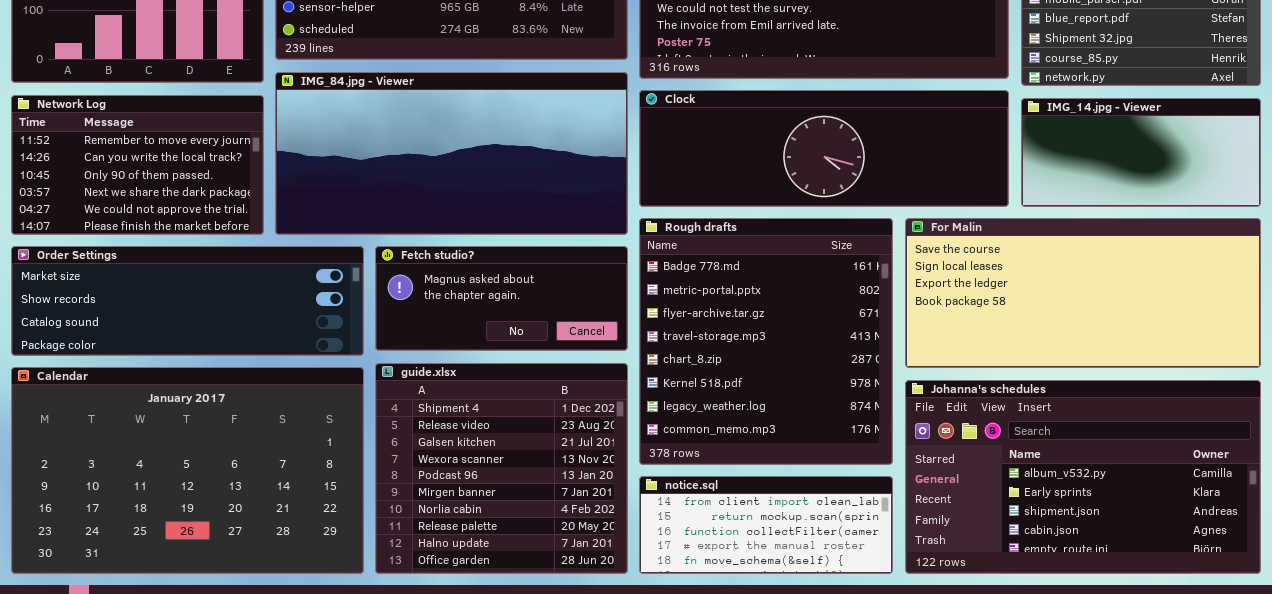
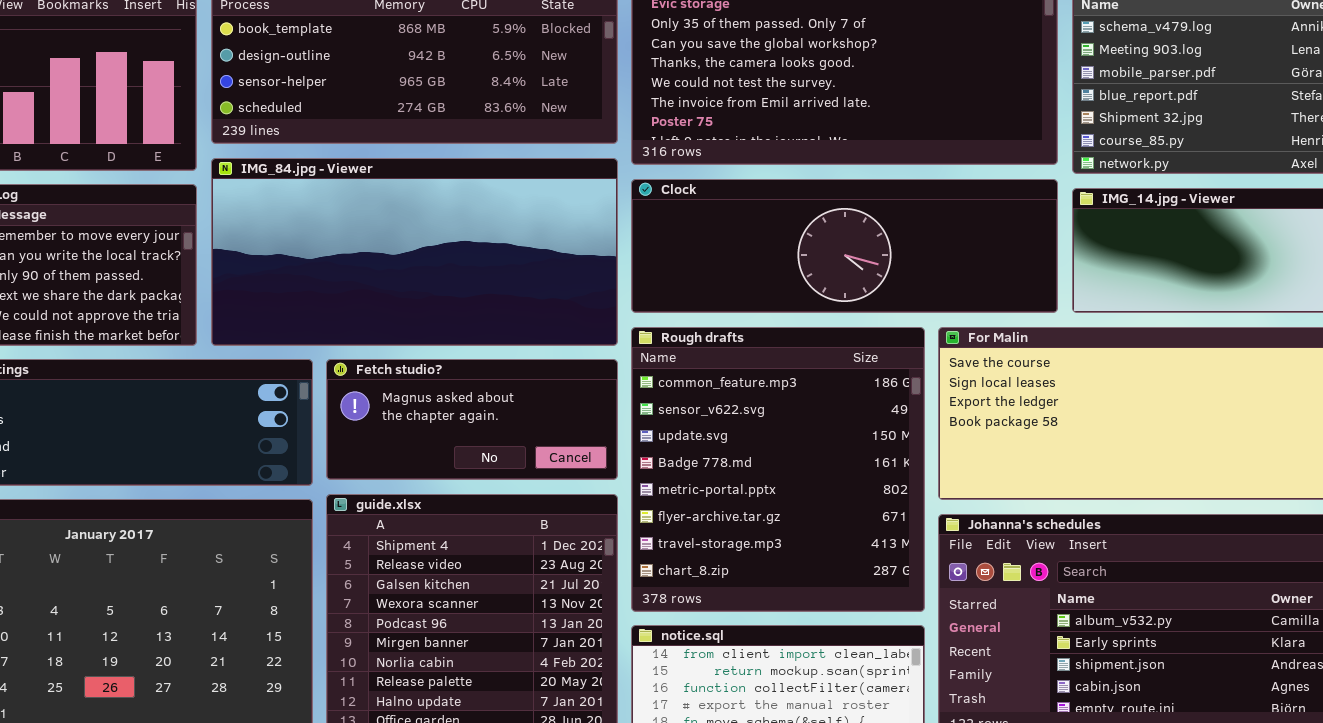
Rough drafts: [639,218,893,465] -> [631,327,925,612], scrolled up 3 rows

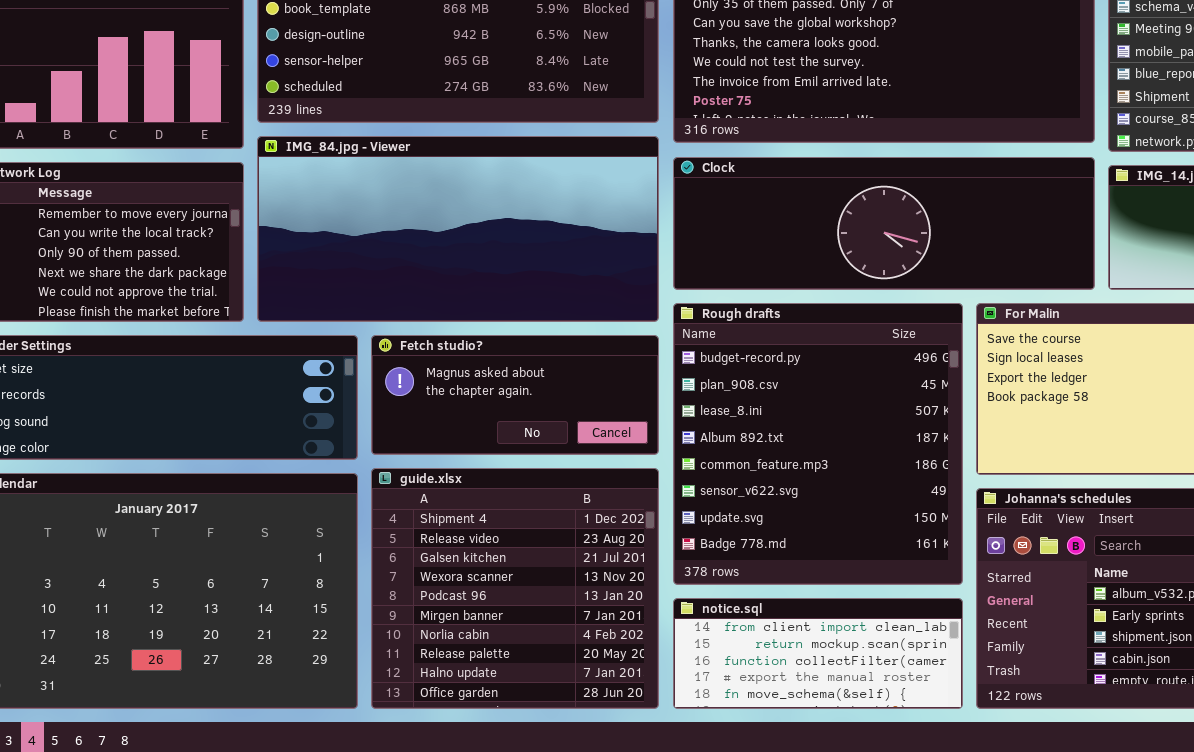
Rough drafts: [631,327,925,612] -> [673,303,963,585], scrolled up 4 rows

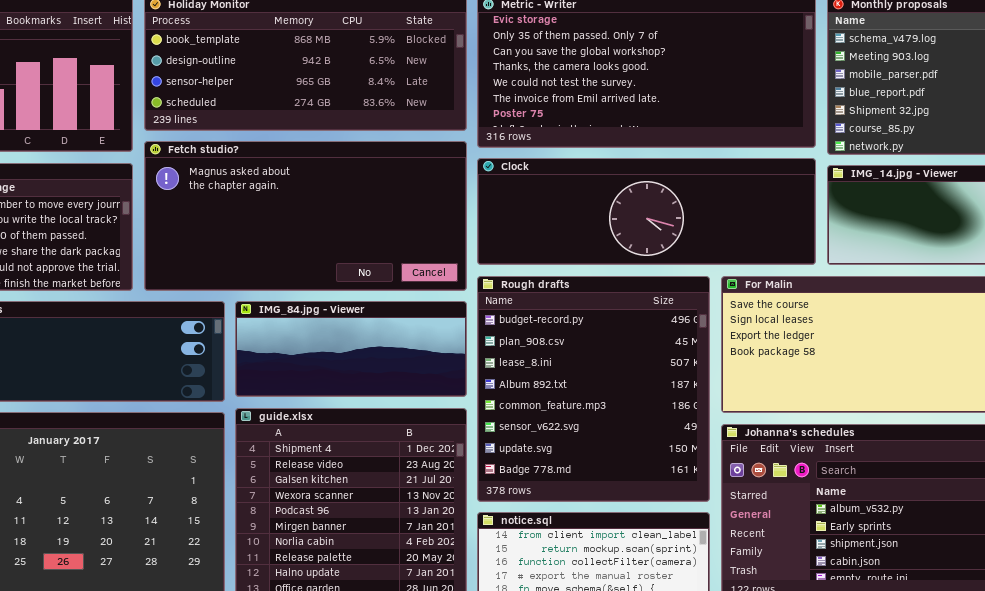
IMG_84.jpg - Viewer: [257,136,659,322] -> [235,301,467,397], moved, resized
Fetch studio?: [371,335,659,455] -> [144,141,467,291], moved, resized

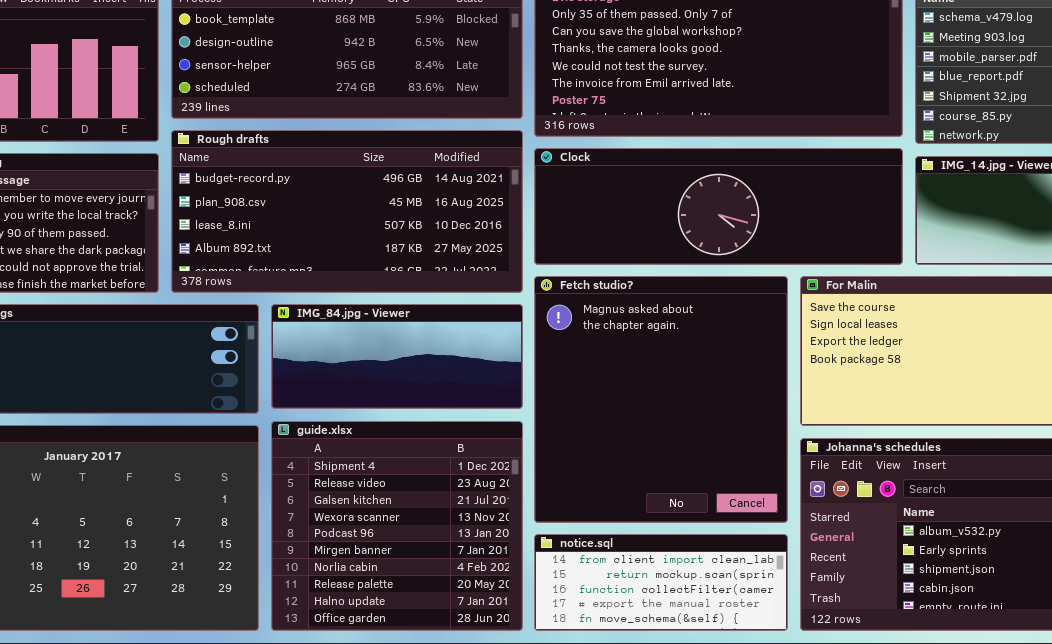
Fetch studio?: [144,141,467,291] -> [534,276,788,523], moved, resized
Rough drafts: [477,276,710,502] -> [171,130,523,293], moved, resized

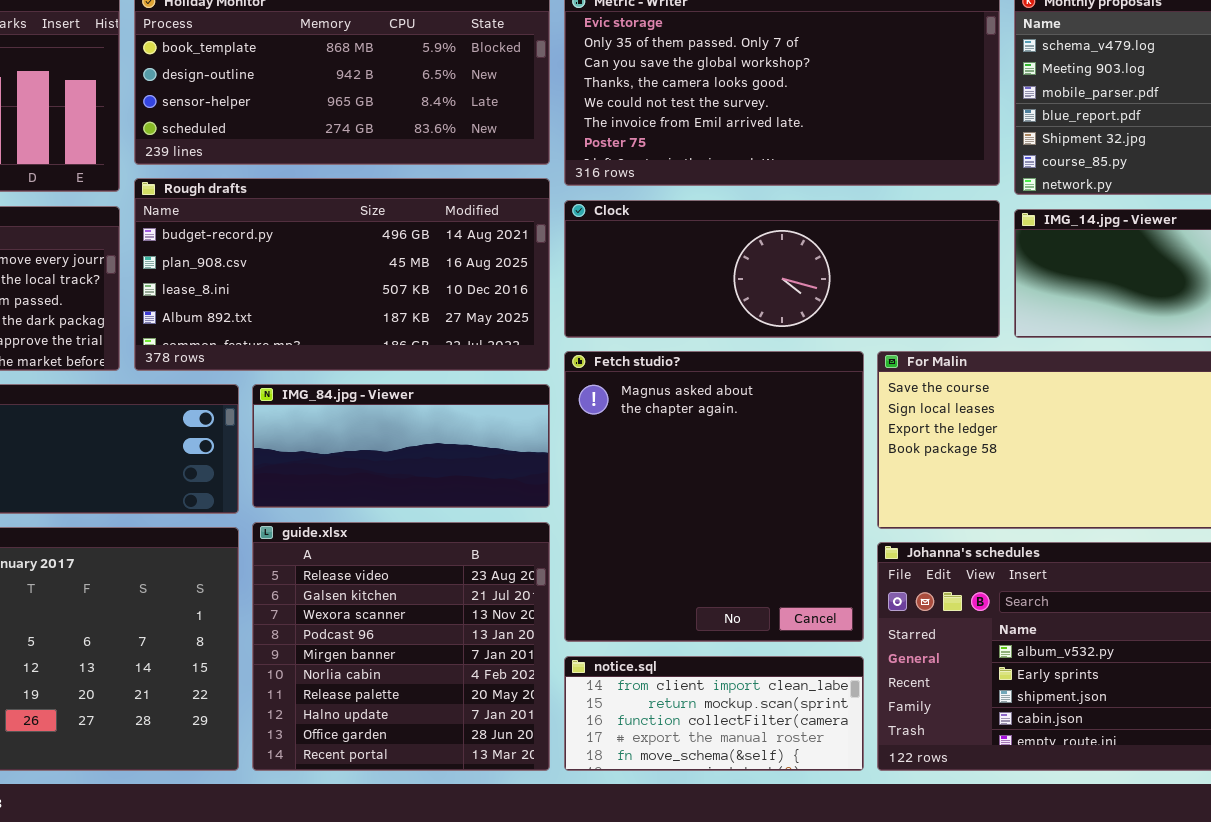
guide.xlsx: [271,421,523,631] -> [252,522,550,771], scrolled down 1 row

